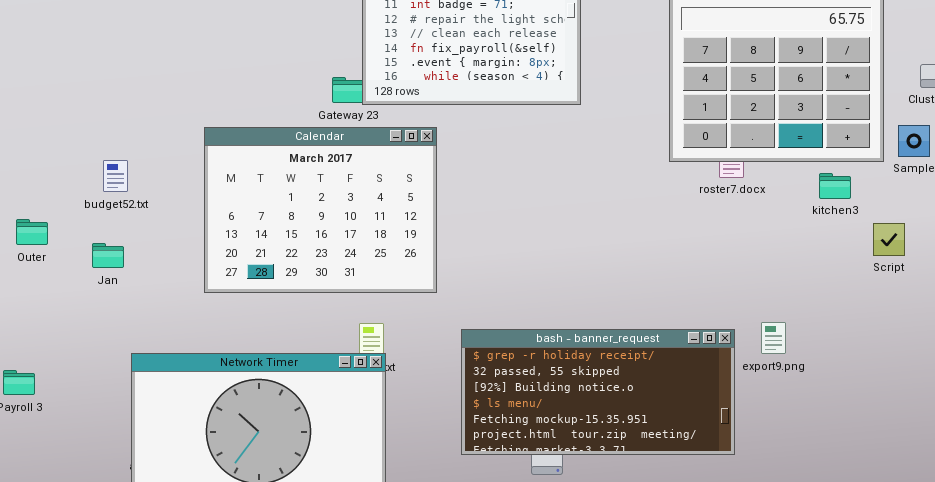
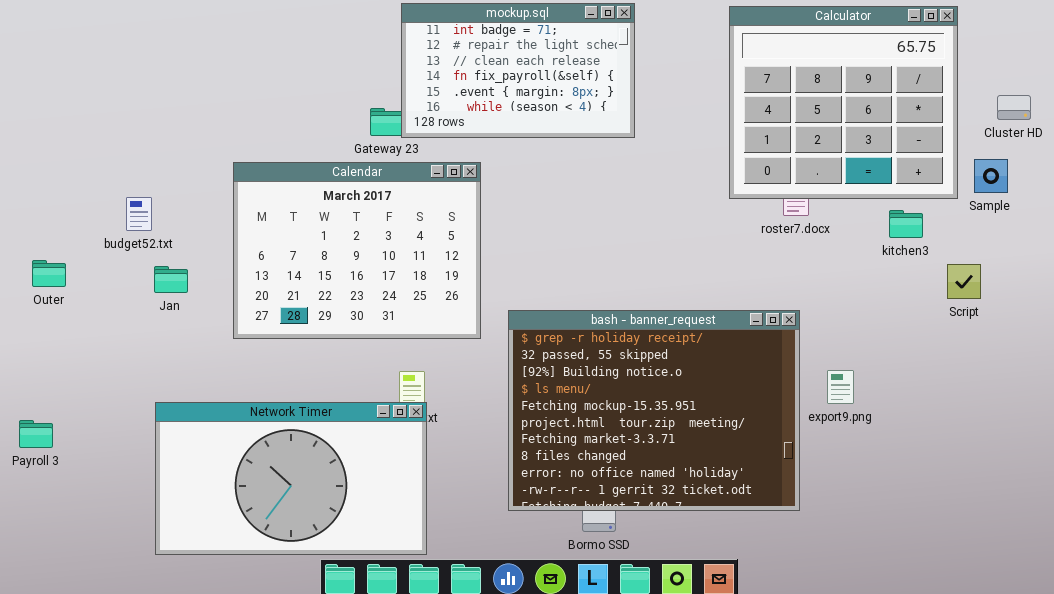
Jan: [92,243,124,268] -> [154,266,188,293], moved
bash - banner_request: [461,329,735,455] -> [508,310,800,511], resized

